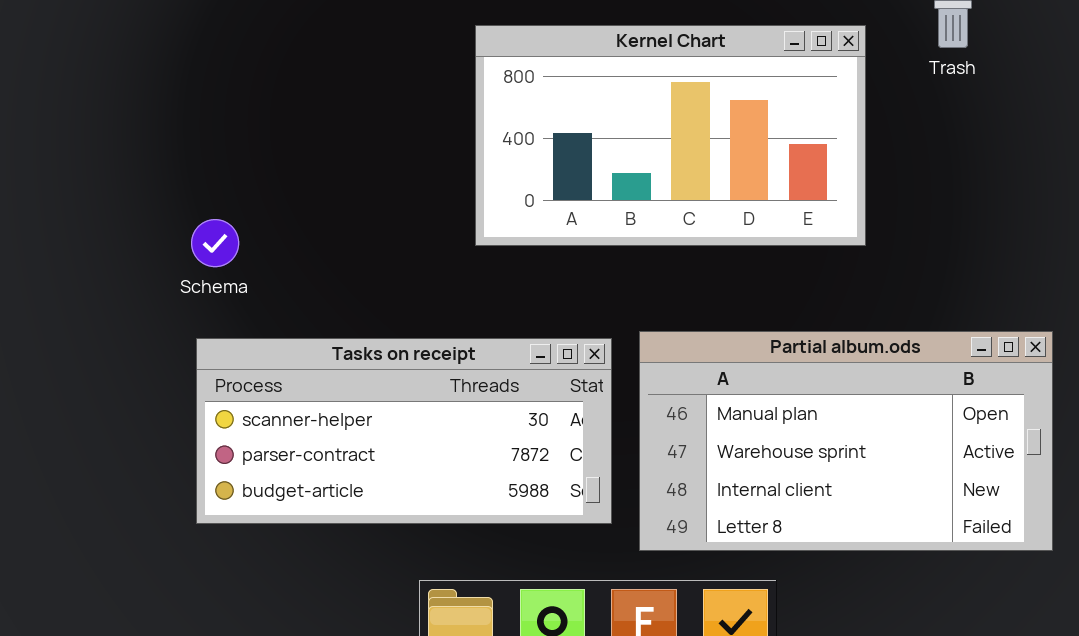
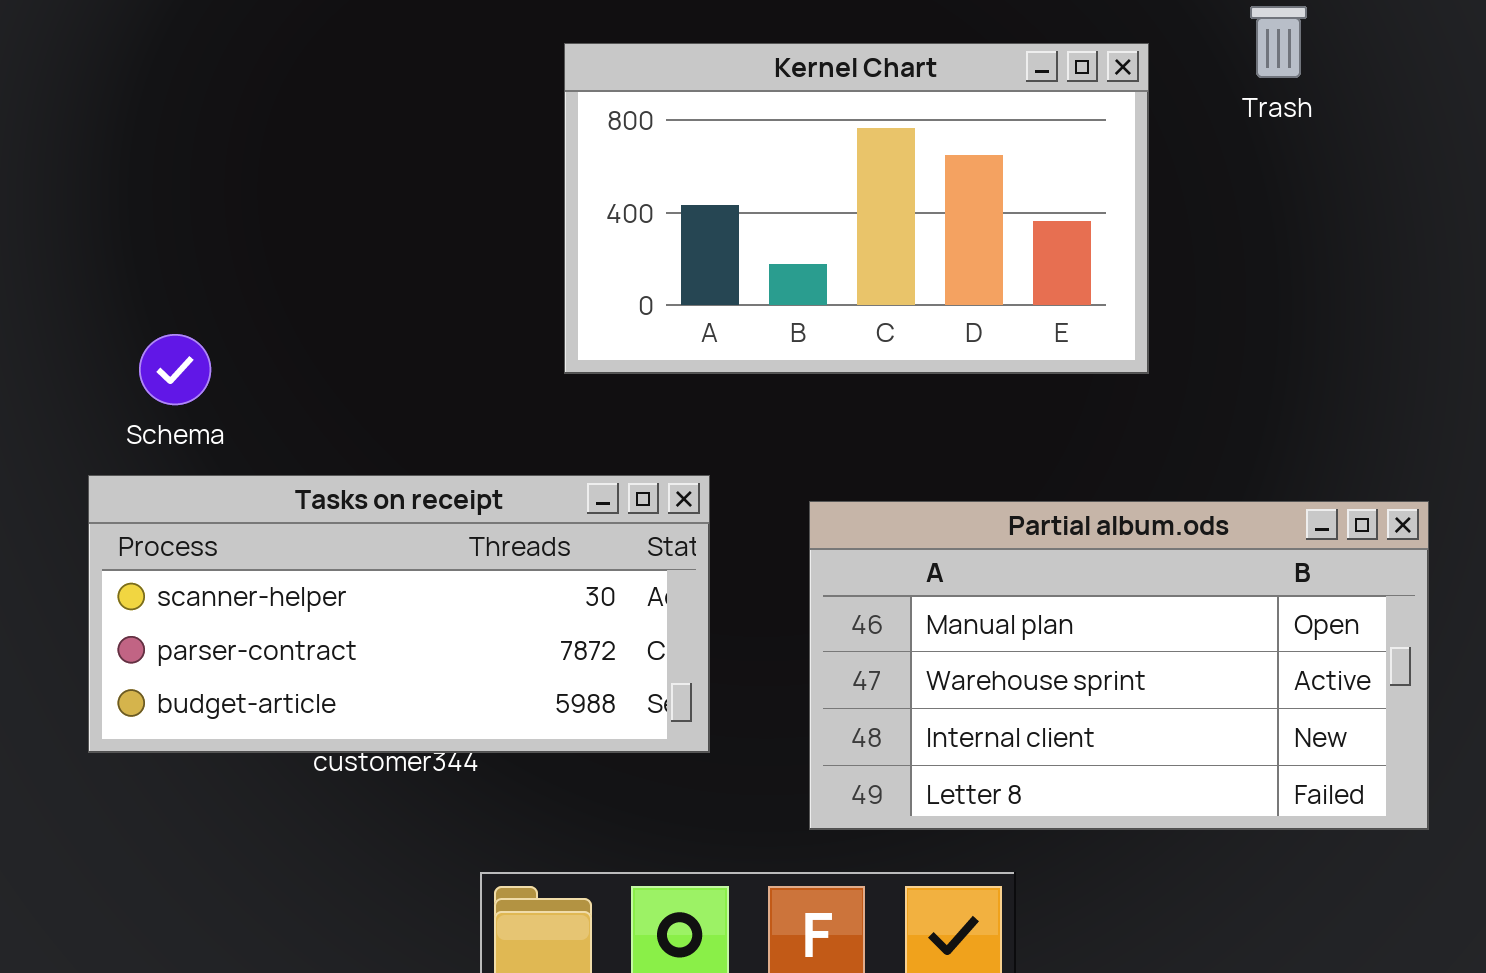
Tasks on receipt: [196,338,612,524] -> [88,475,710,753], moved

